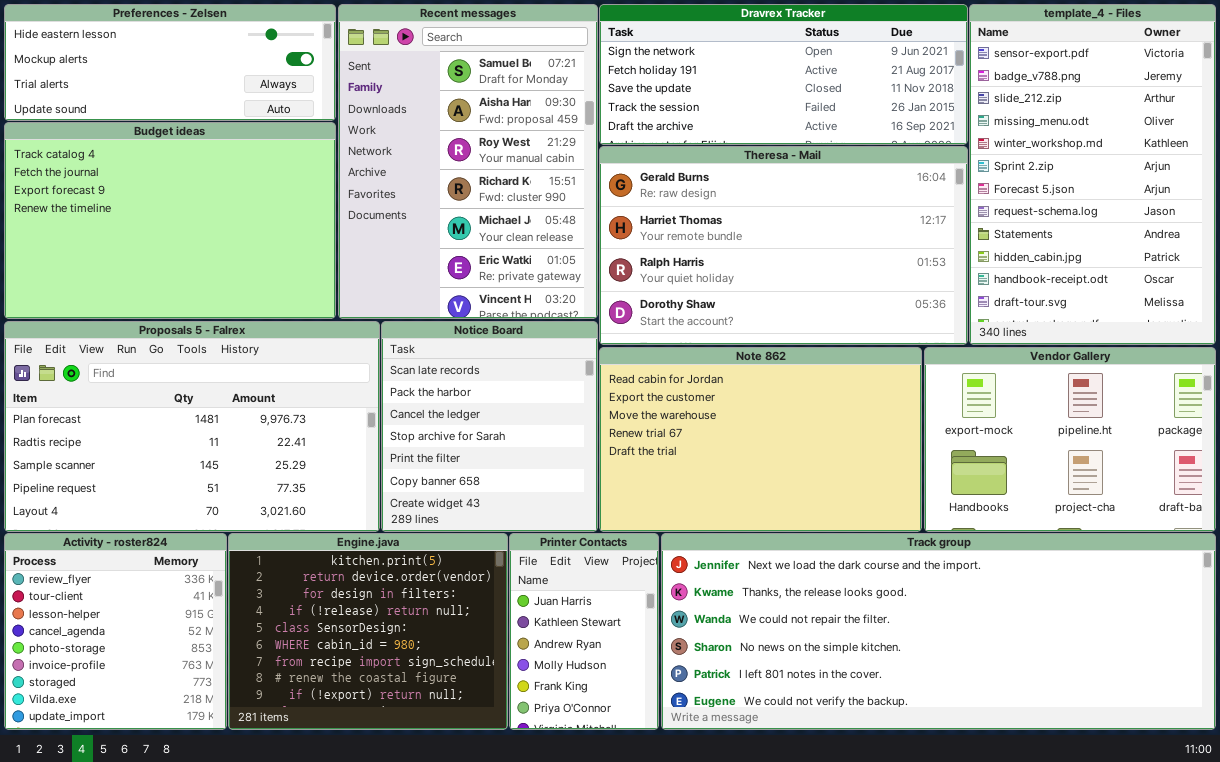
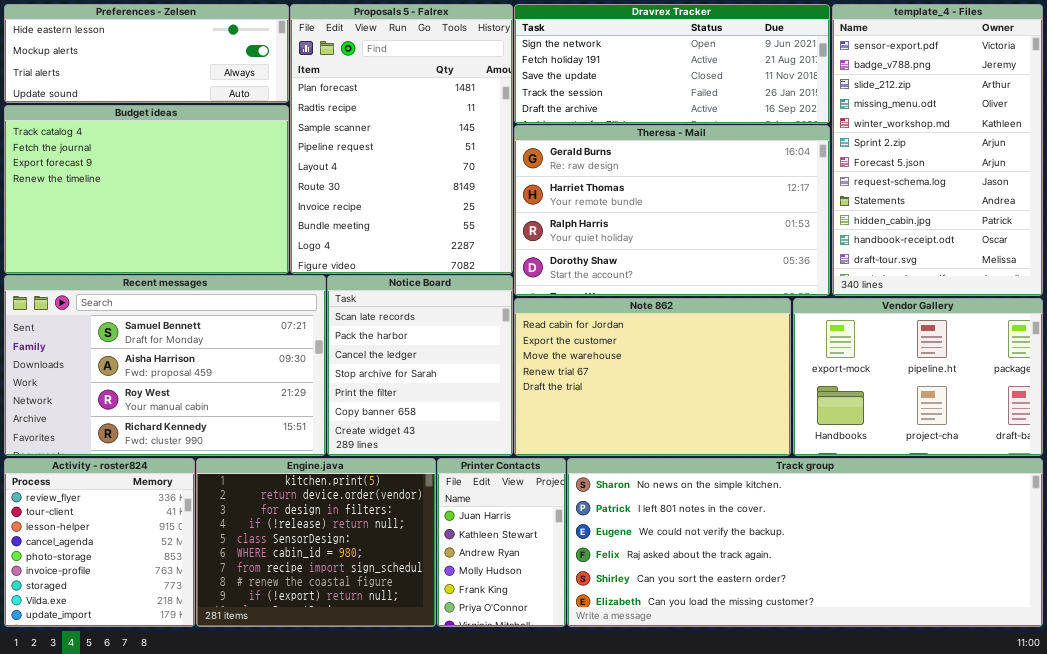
Recent messages: [338,4,598,319] -> [4,275,326,456], moved, resized
Proposals 5 - Falrex: [4,321,380,532] -> [290,4,513,274], moved, resized
Track group: [661,533,1216,730] -> [567,458,1043,627], scrolled down 3 rows

